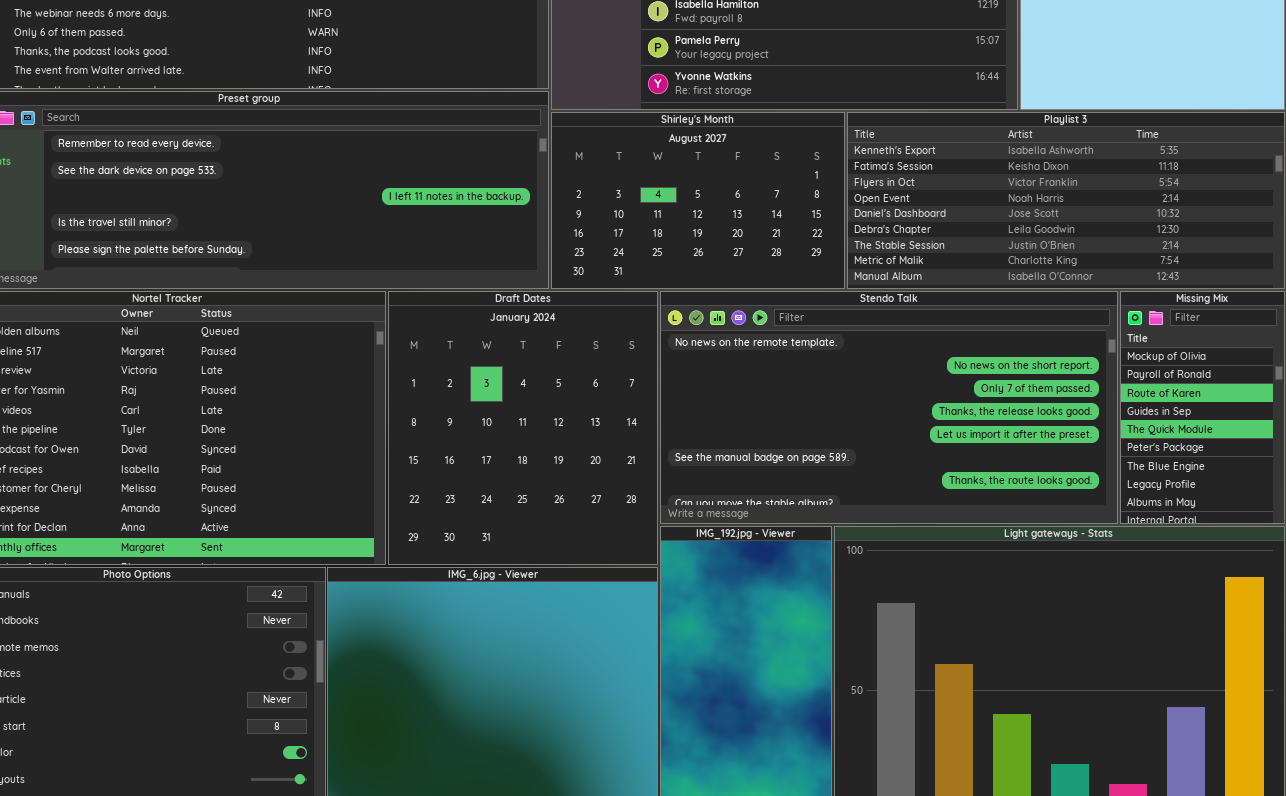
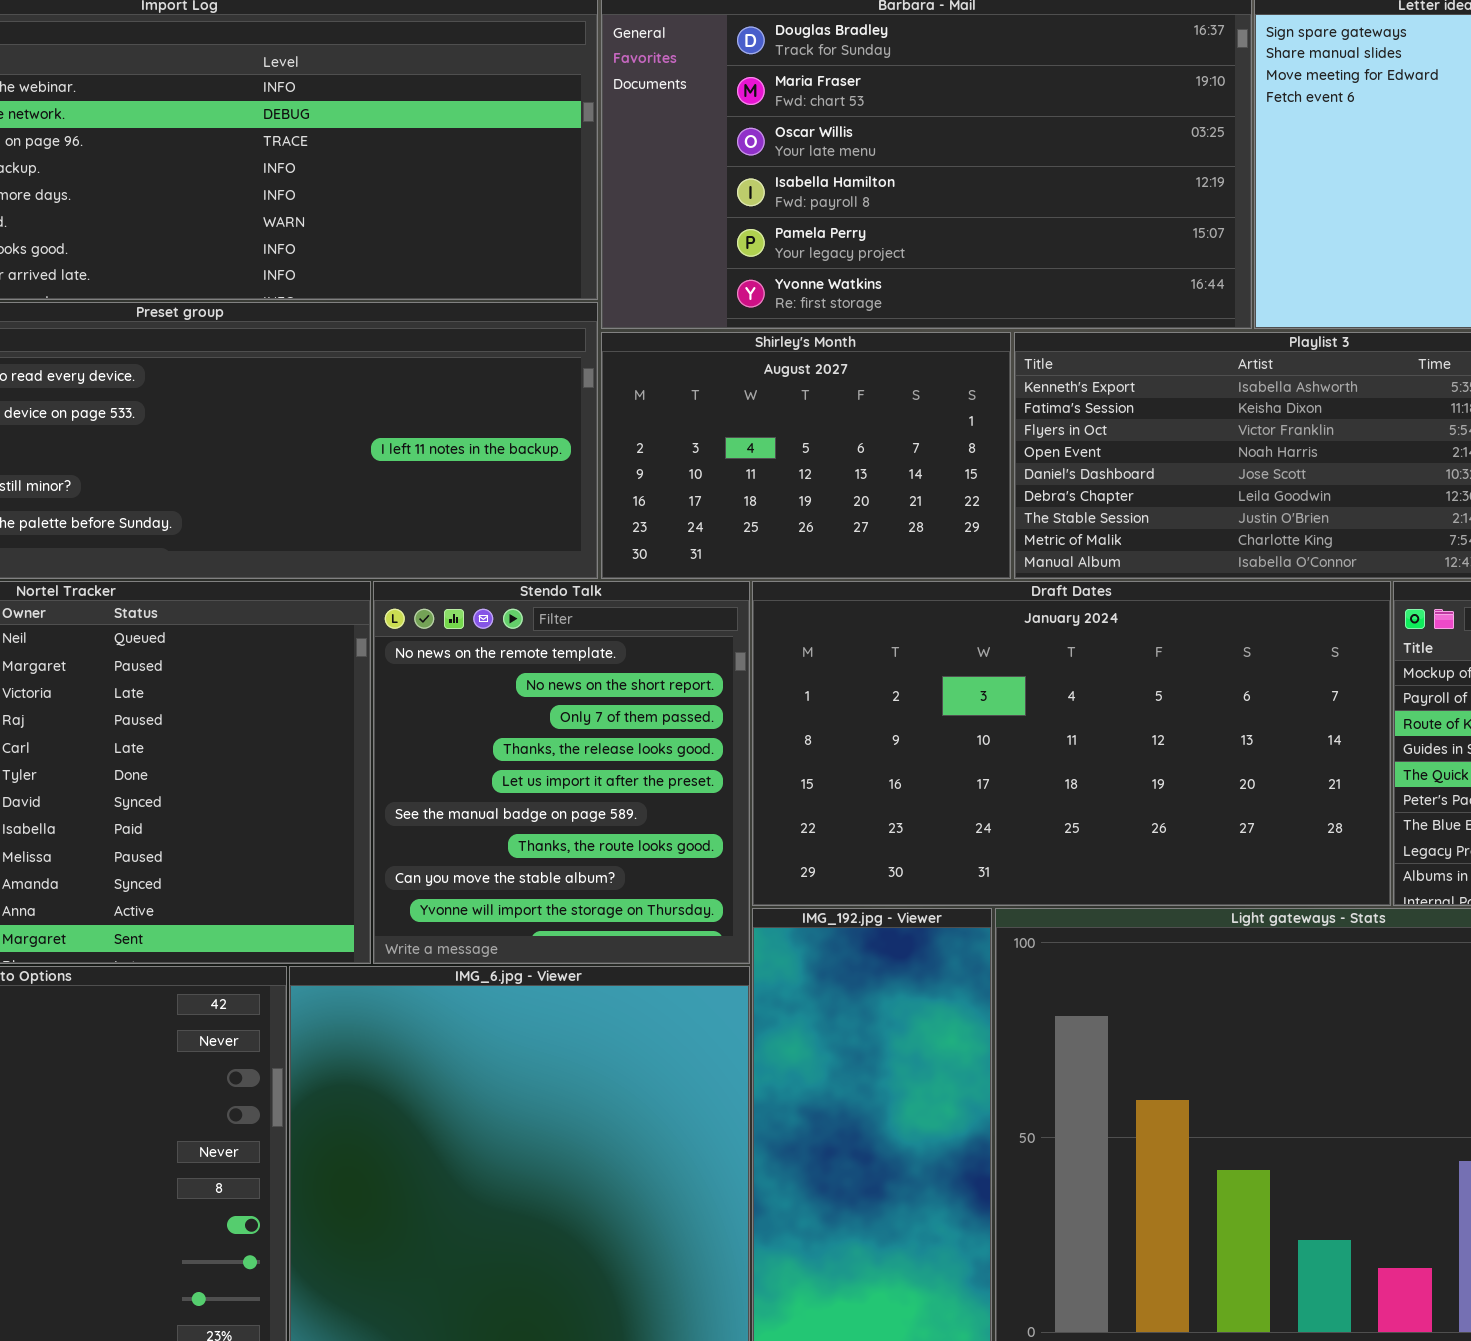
Draft Dates: [388,291,658,565] -> [752,581,1391,906], moved, resized
Stendo Talk: [660,291,1118,524] -> [373,581,750,964], moved, resized

